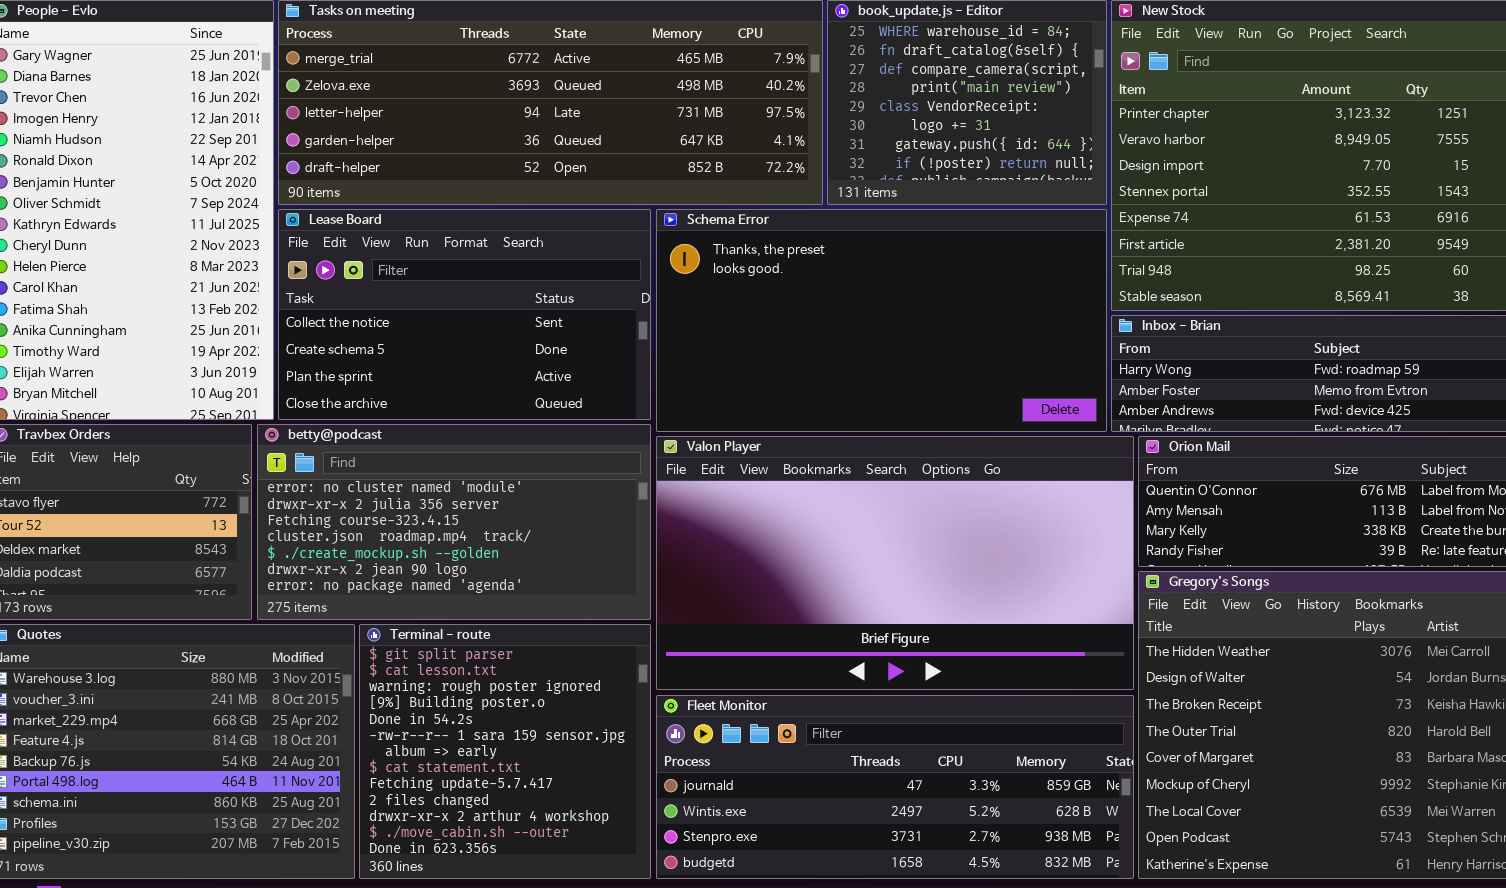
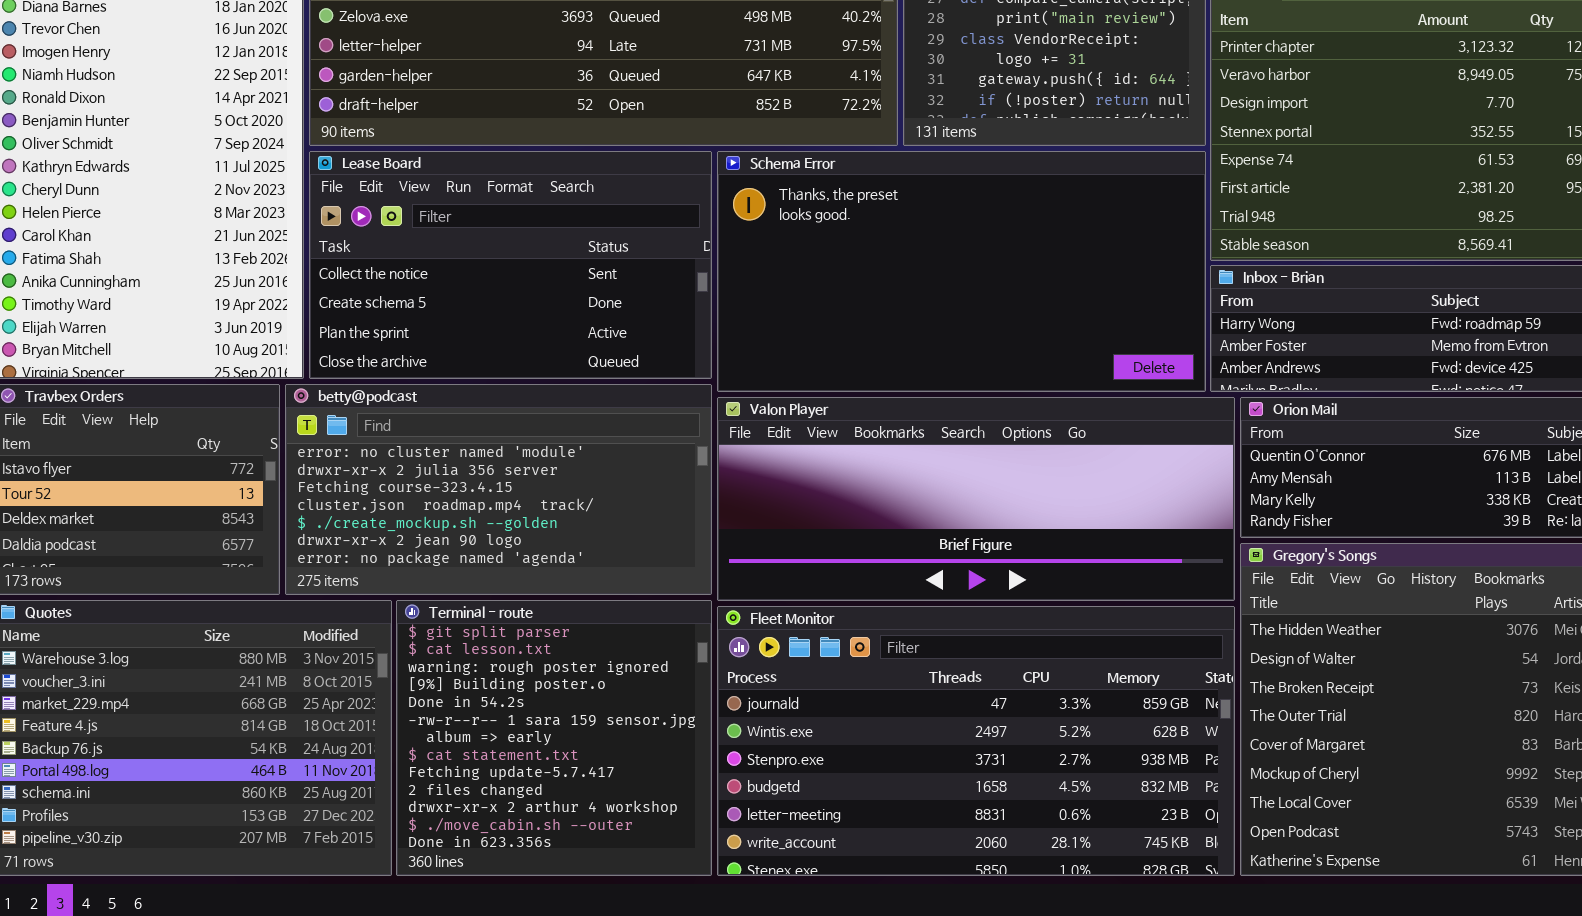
Valon Player: [656,436,1134,690] -> [717,397,1235,601], resized
Fleet Monitor: [656,695,1134,879] -> [717,606,1235,876], resized

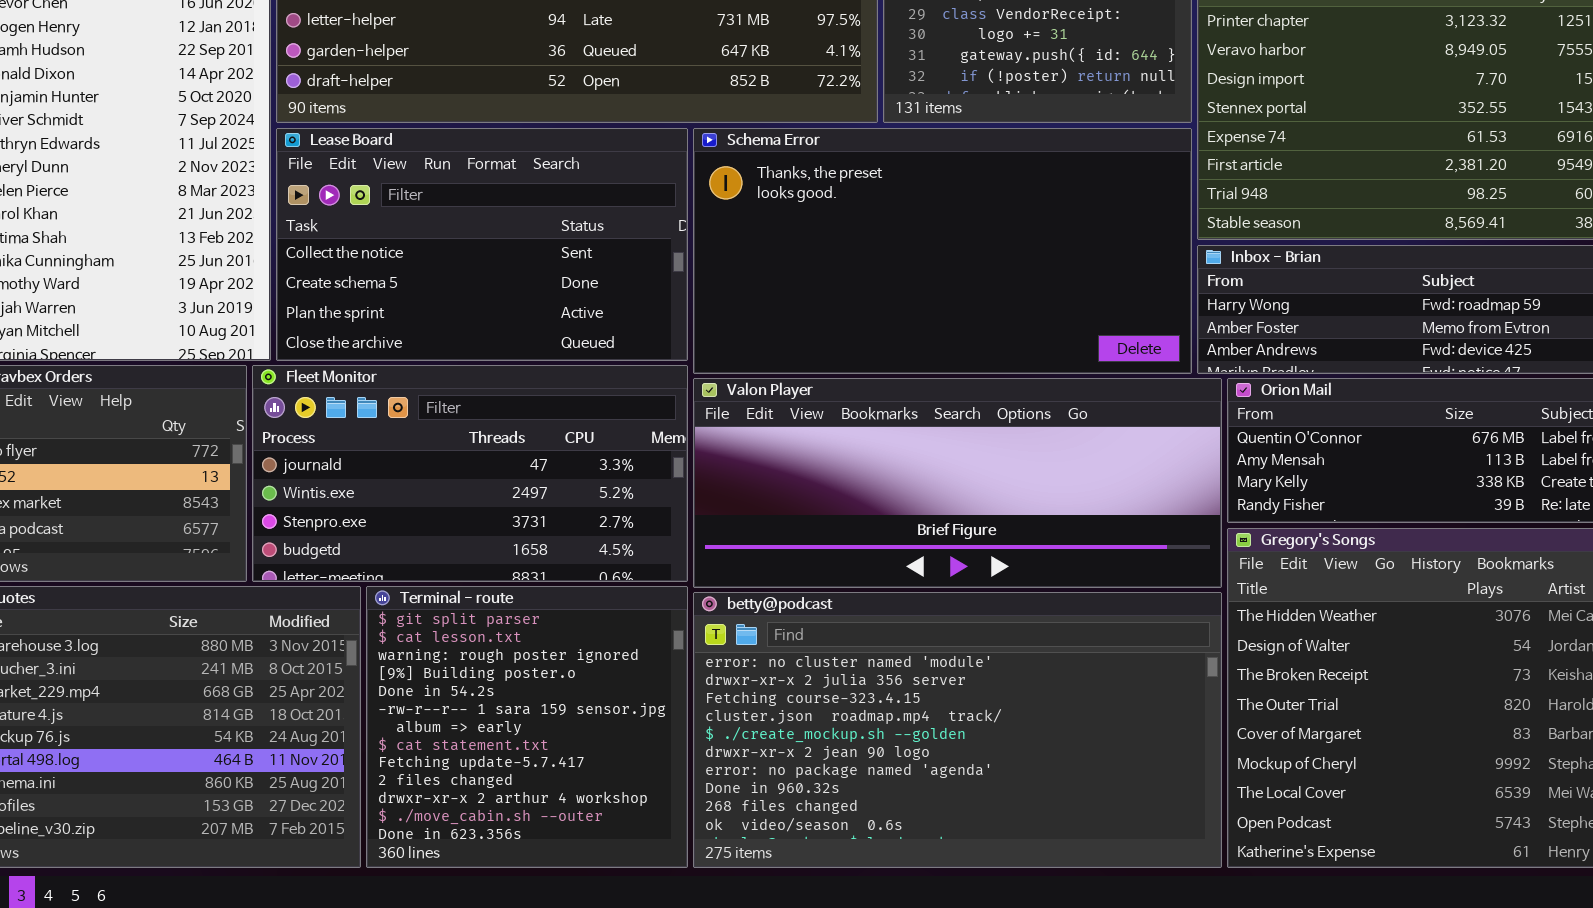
betty@podcast: [285,384,712,595] -> [693,592,1222,868], moved, resized
Fleet Monitor: [717,606,1235,876] -> [252,365,688,582], moved, resized

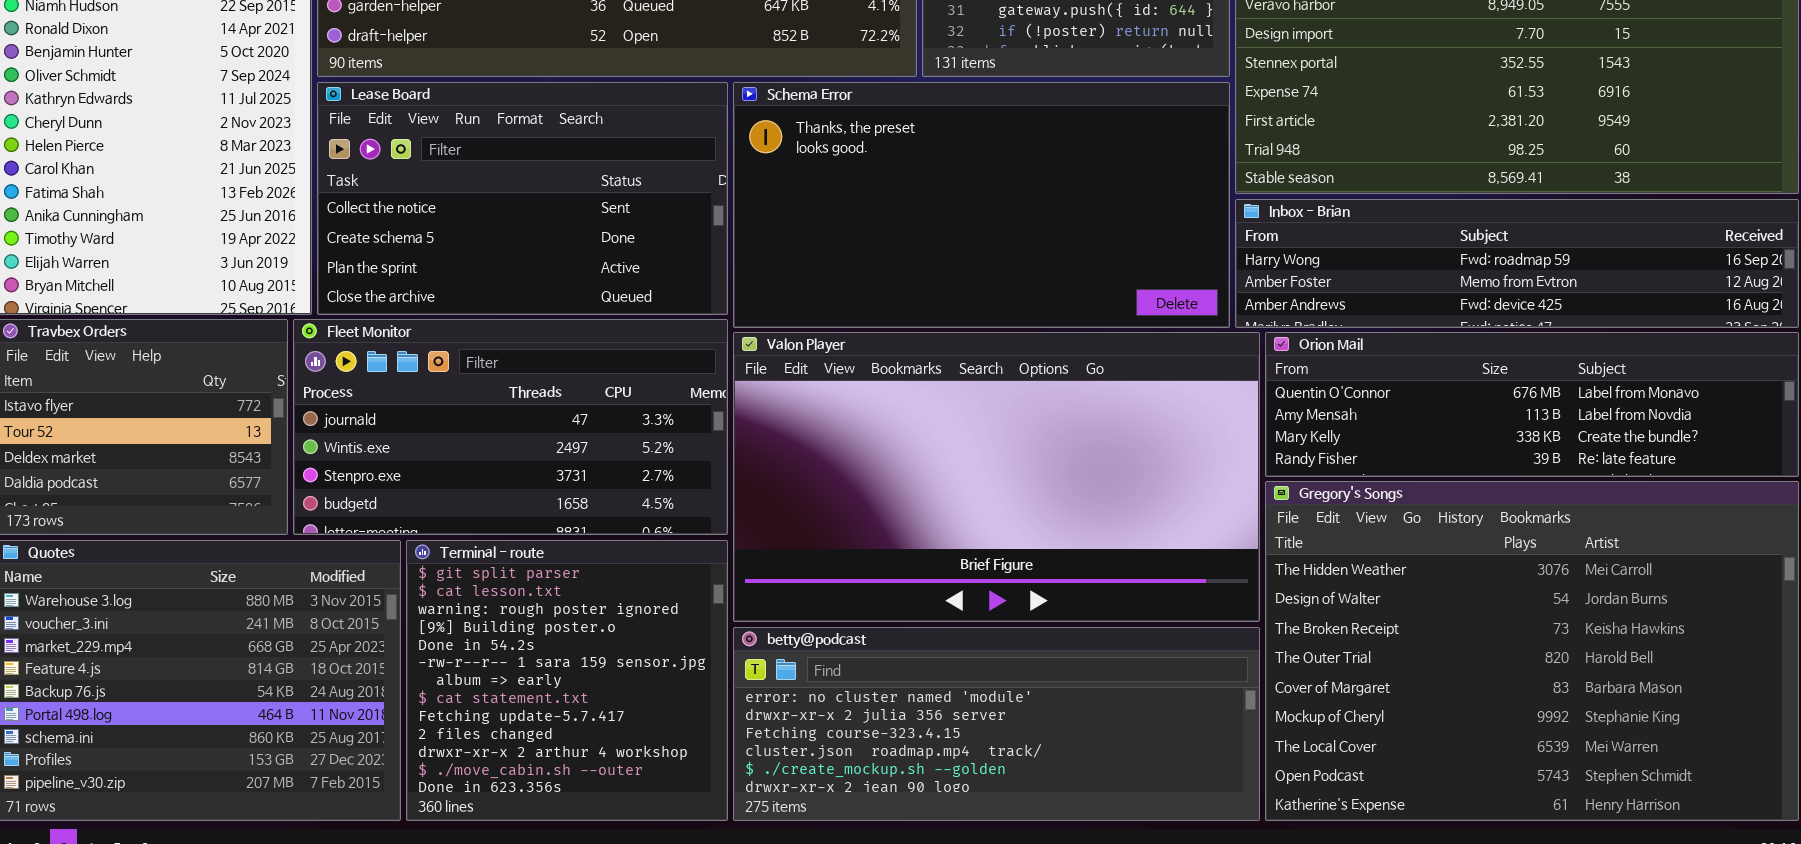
Valon Player: [693,378,1222,588] -> [733,332,1260,622], resized
betty@podcast: [693,592,1222,868] -> [733,627,1260,821], resized

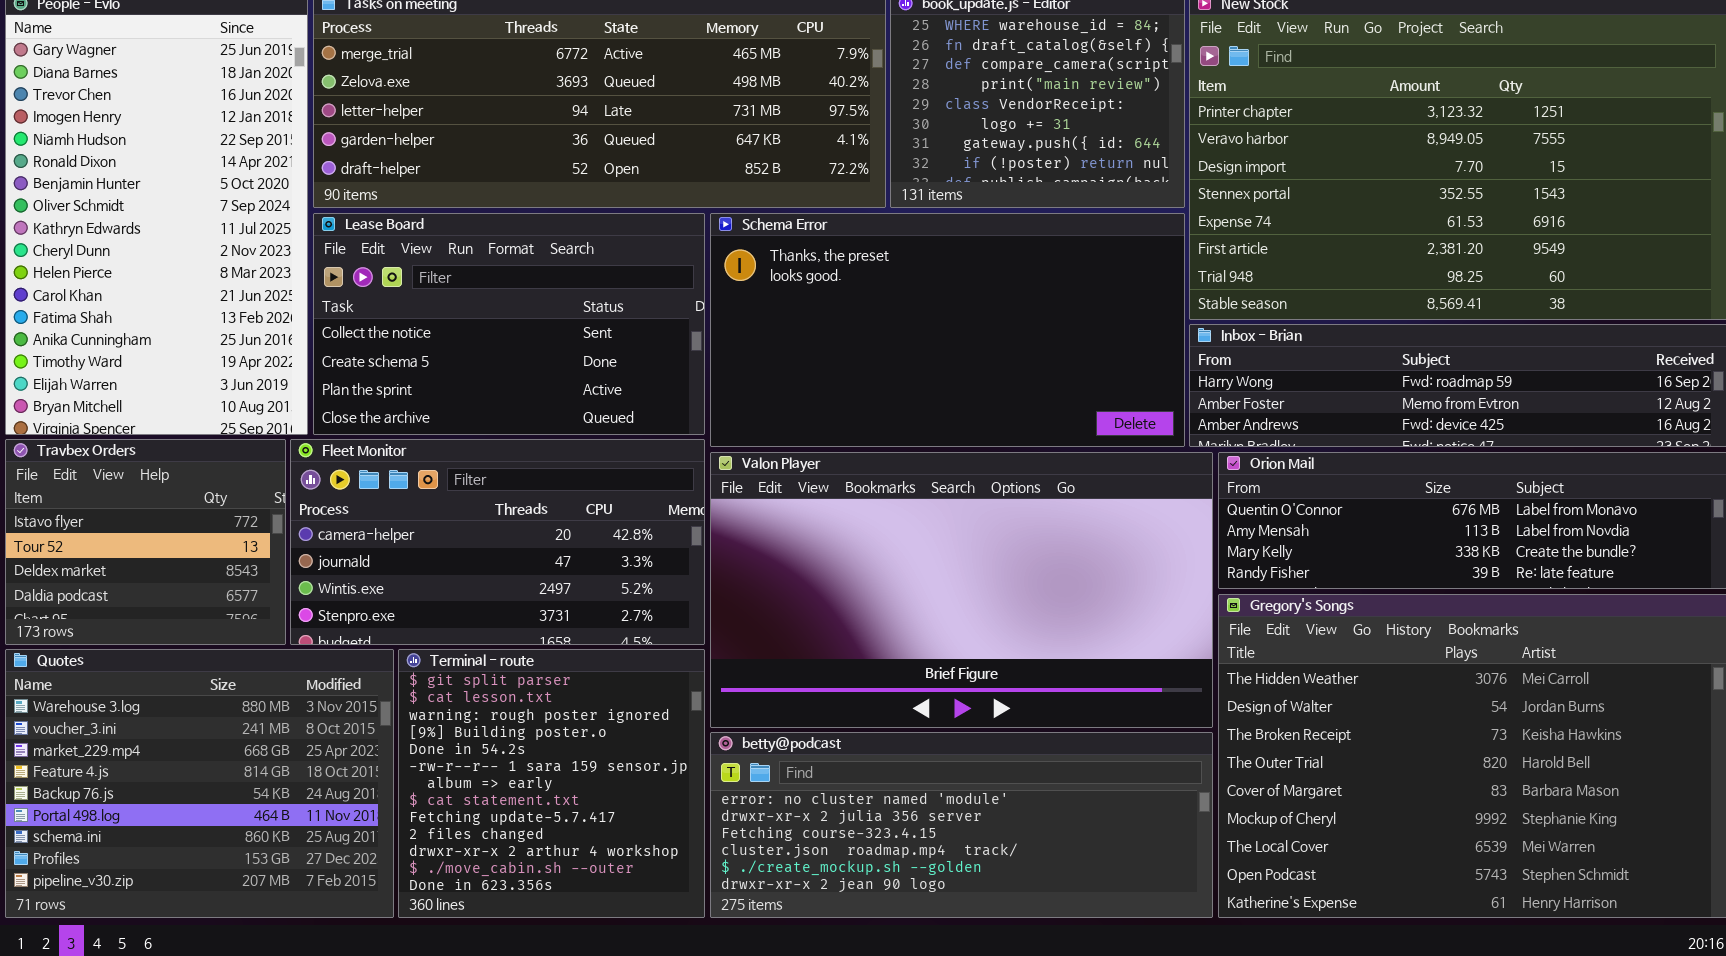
Fleet Monitor: [293,319,728,535] -> [290,439,705,645], scrolled up 1 row

